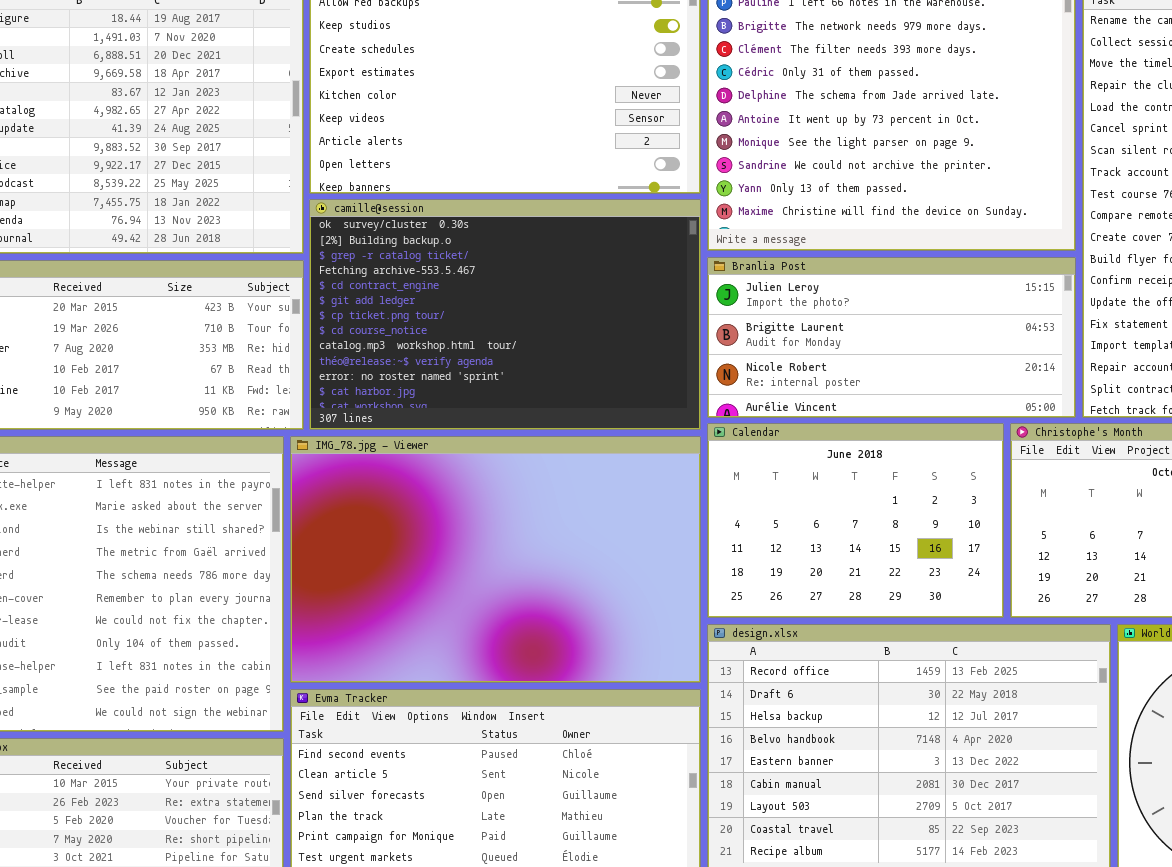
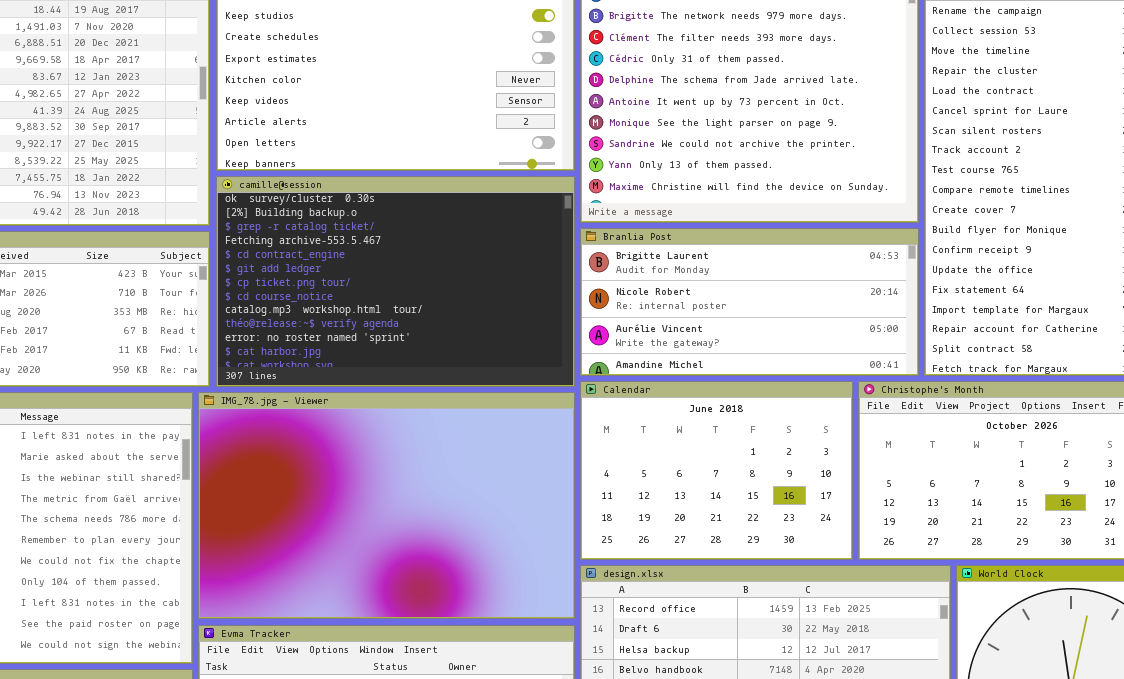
Branlia Post: [707,257,1076,418] -> [580,228,919,376], scrolled down 1 row

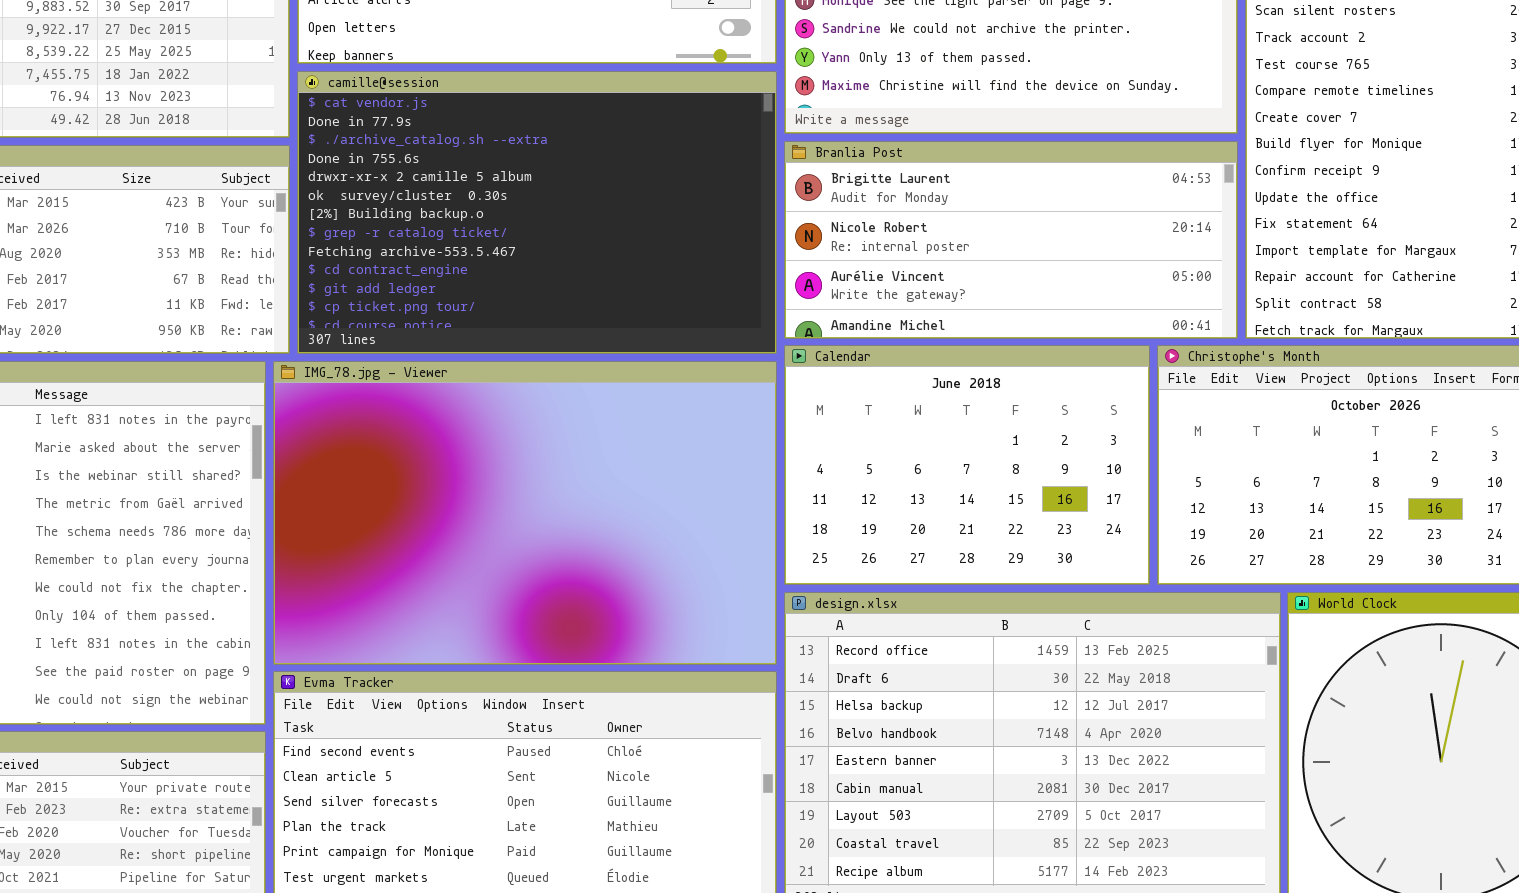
camille@session: [216,176,575,387] -> [297,71,777,354], scrolled up 5 rows

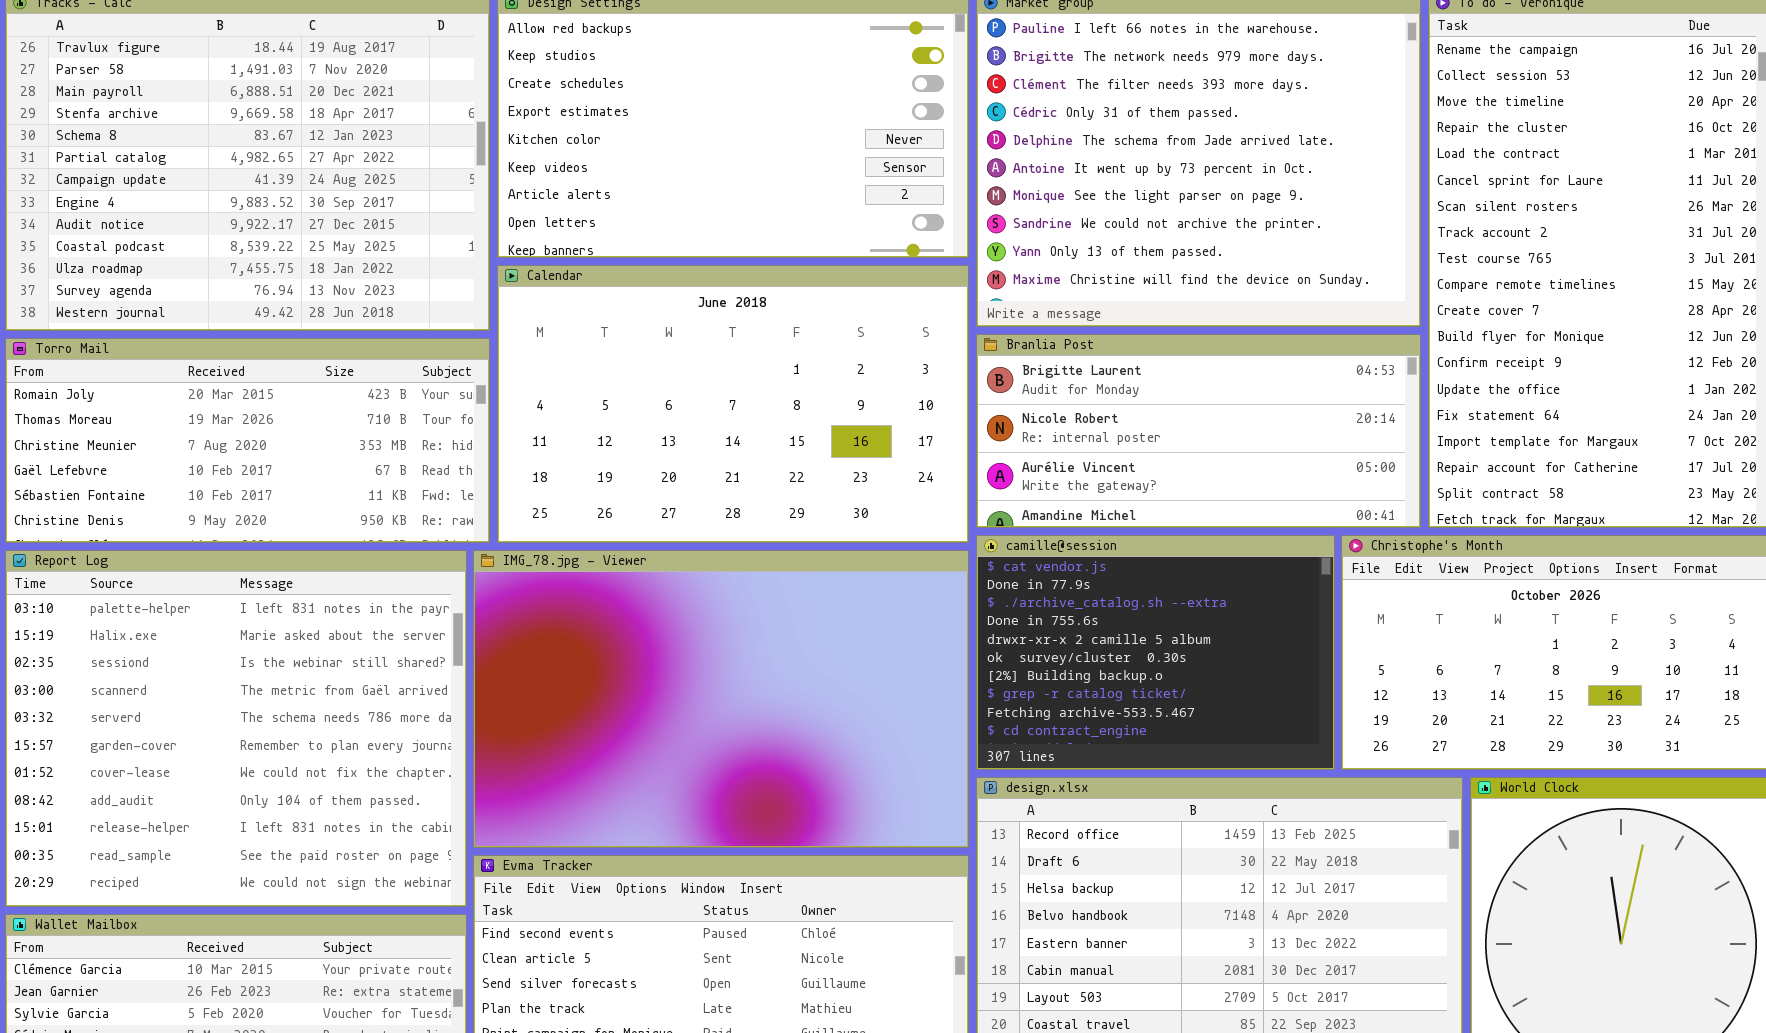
camille@session: [297,71,777,354] -> [976,535,1335,770], moved, resized
Calendar: [784,345,1150,585] -> [497,265,969,543], moved, resized

